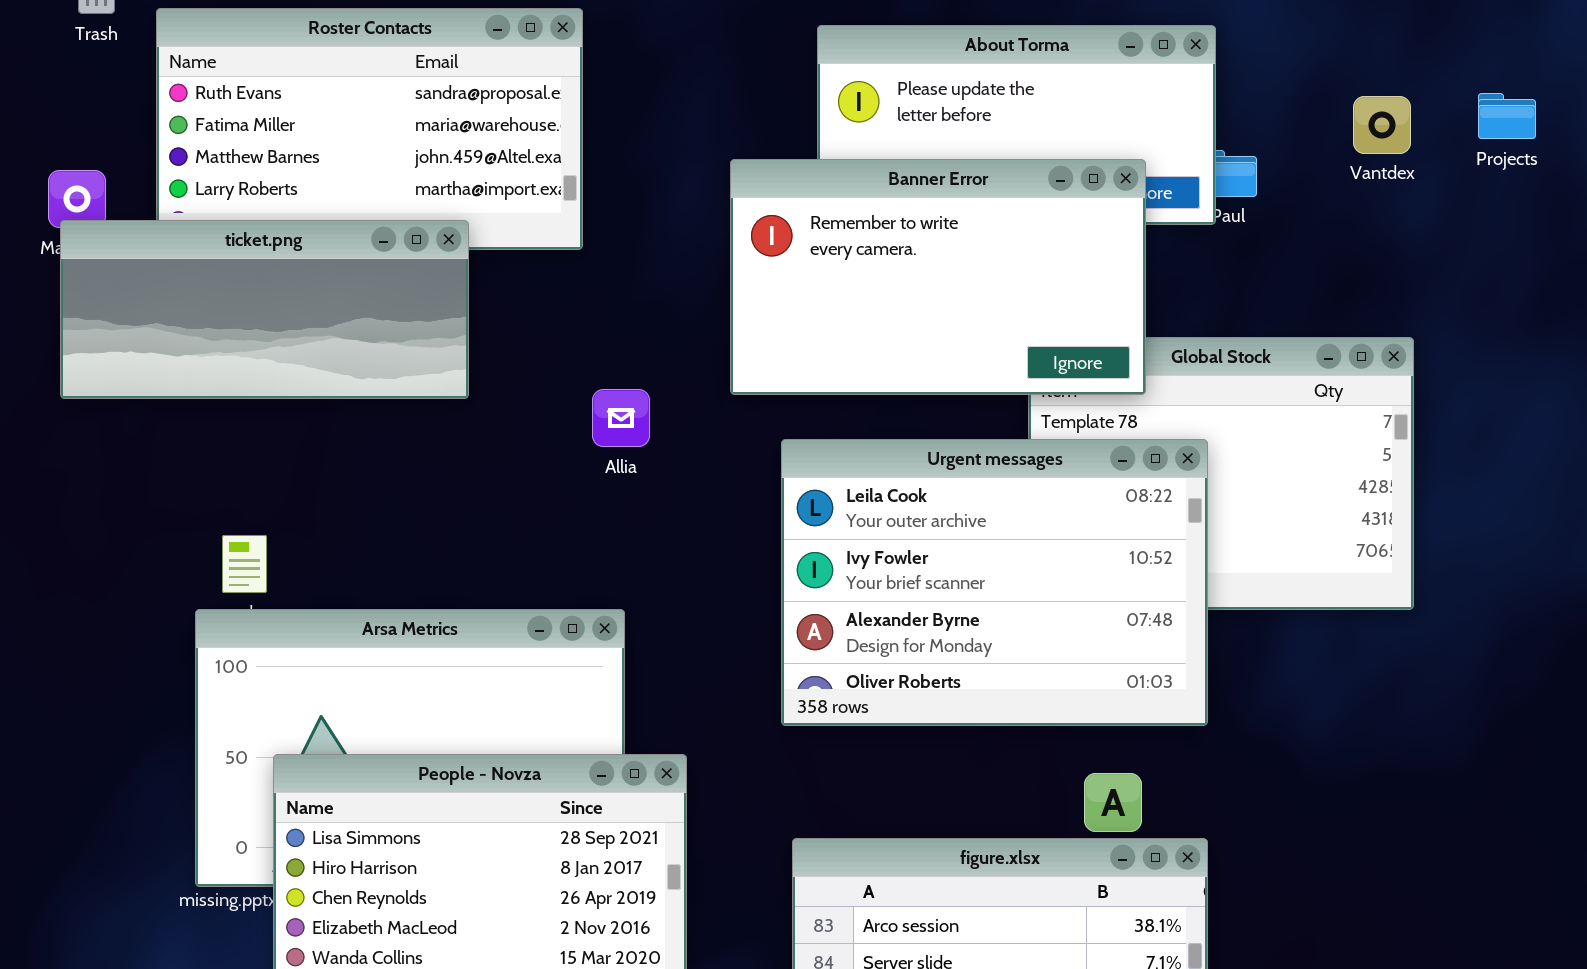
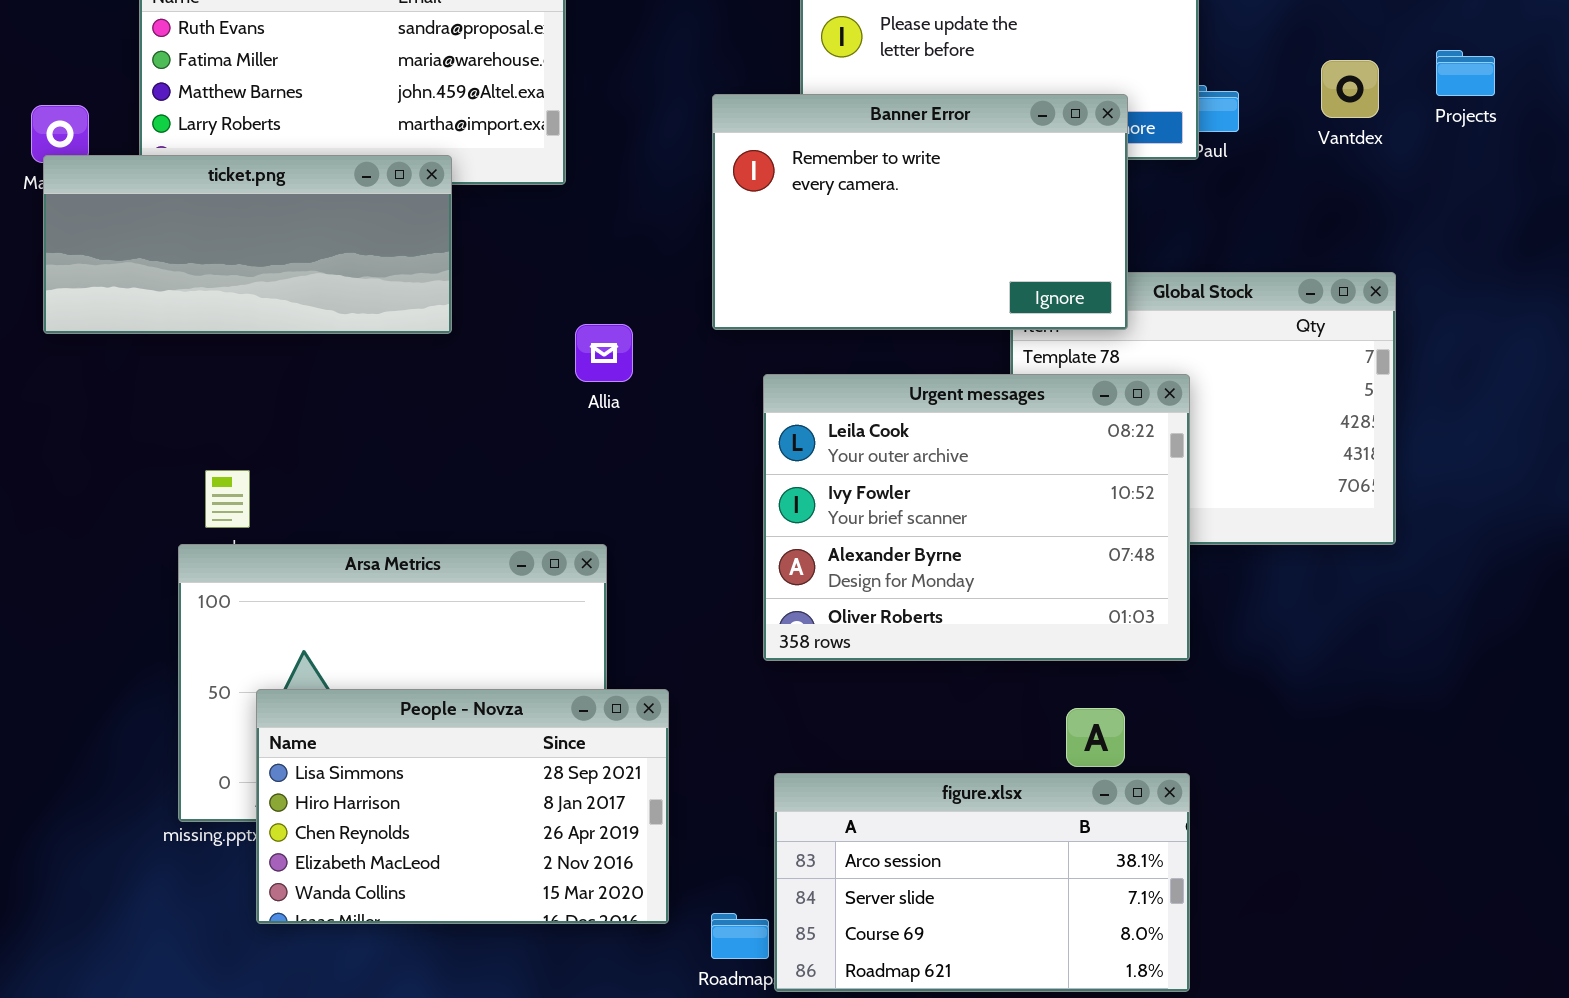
Projects: [1478,93,1536,139] -> [1436,50,1495,96], moved
Vantdex: [1353,96,1411,154] -> [1321,60,1379,118], moved

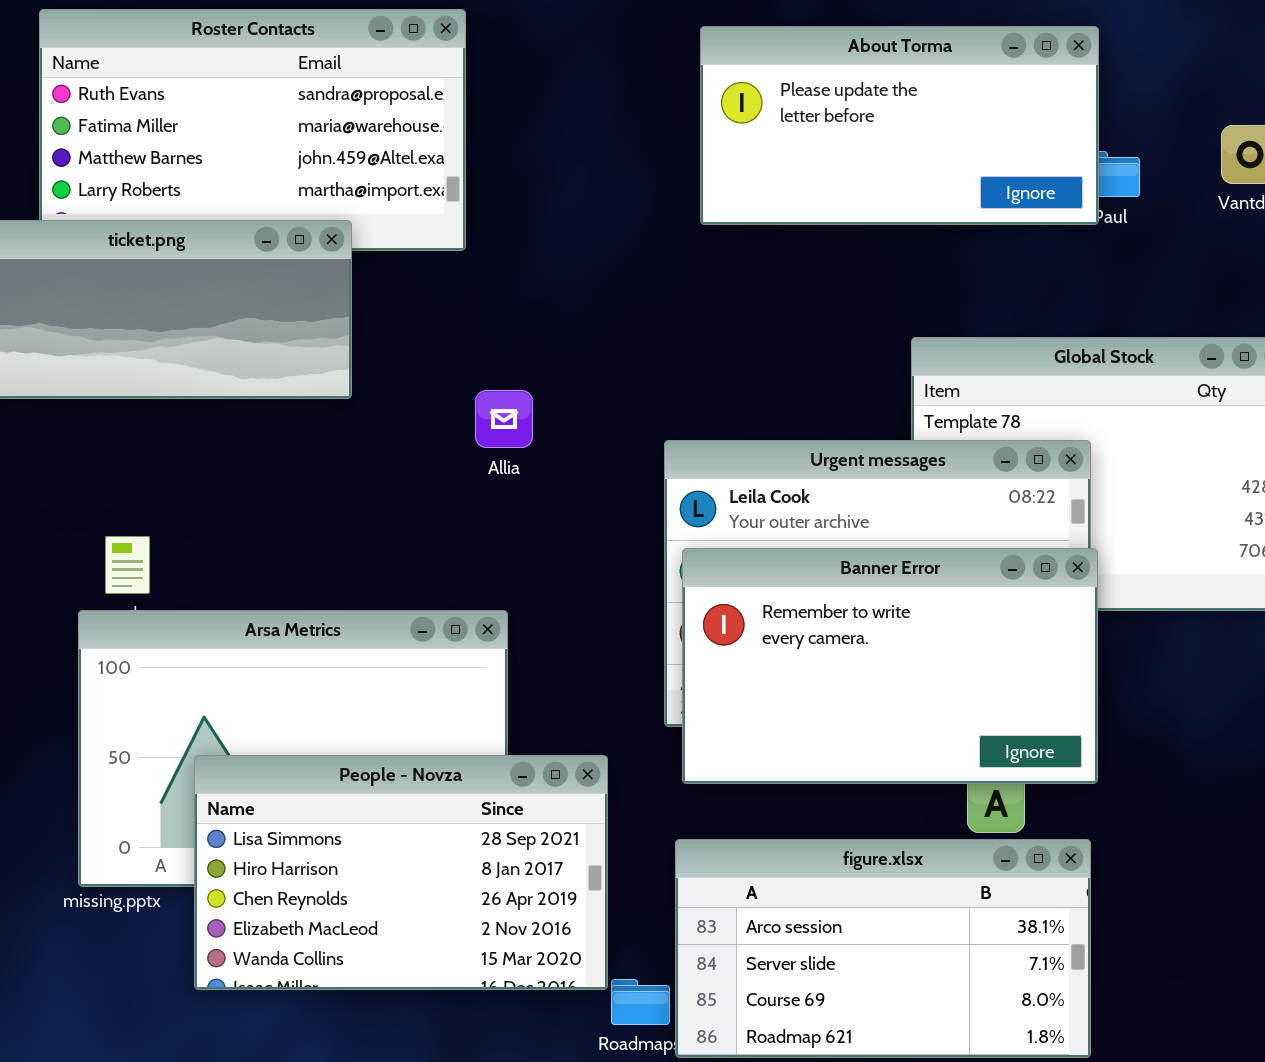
Banner Error: [712,94,1128,330] -> [682,548,1098,784], moved
People - Novza: [256,689,669,924] -> [194,755,608,990], moved

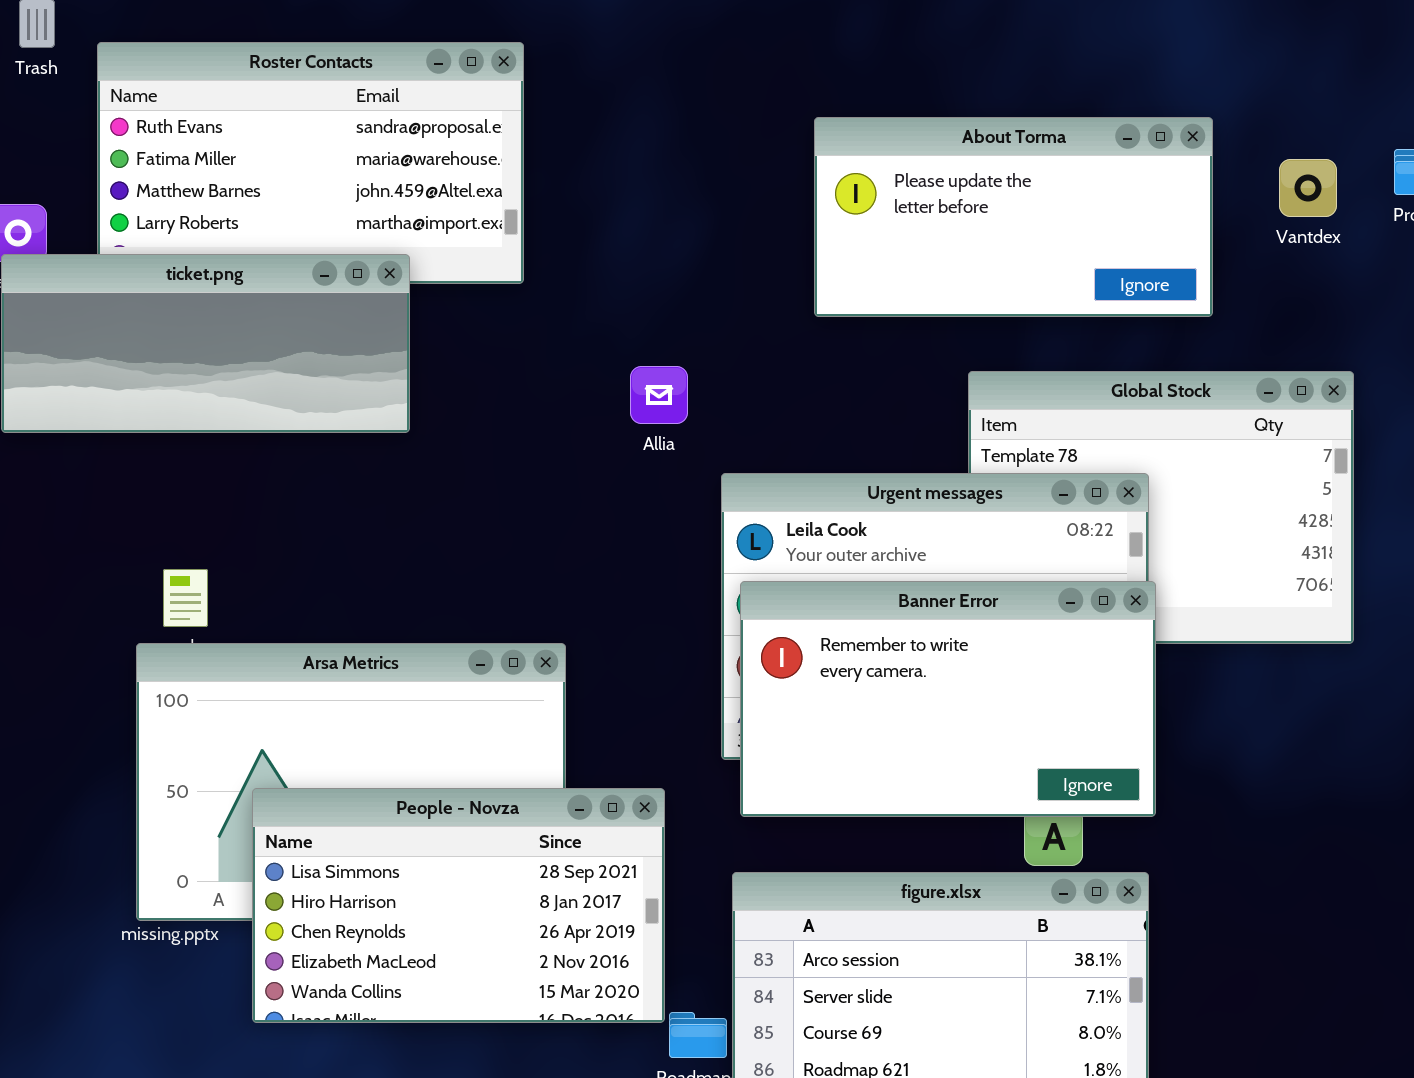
About Torma: [700,26,1099,225] -> [814,117,1213,317], moved
Allia: [475,390,533,448] -> [630,366,688,424], moved

